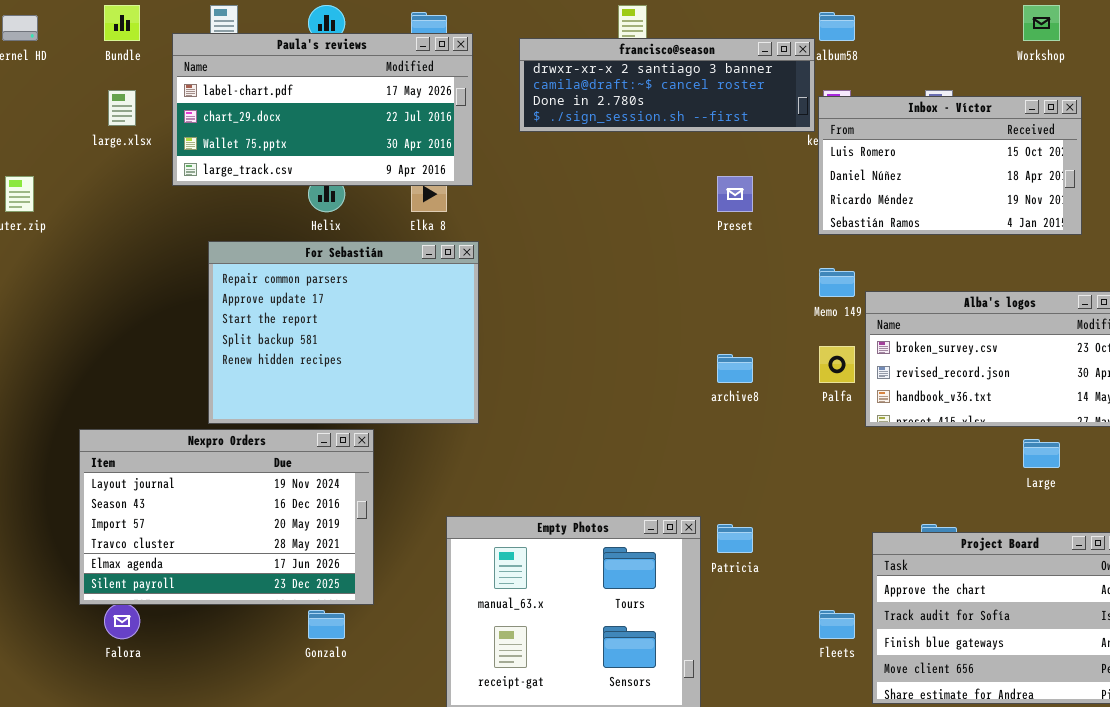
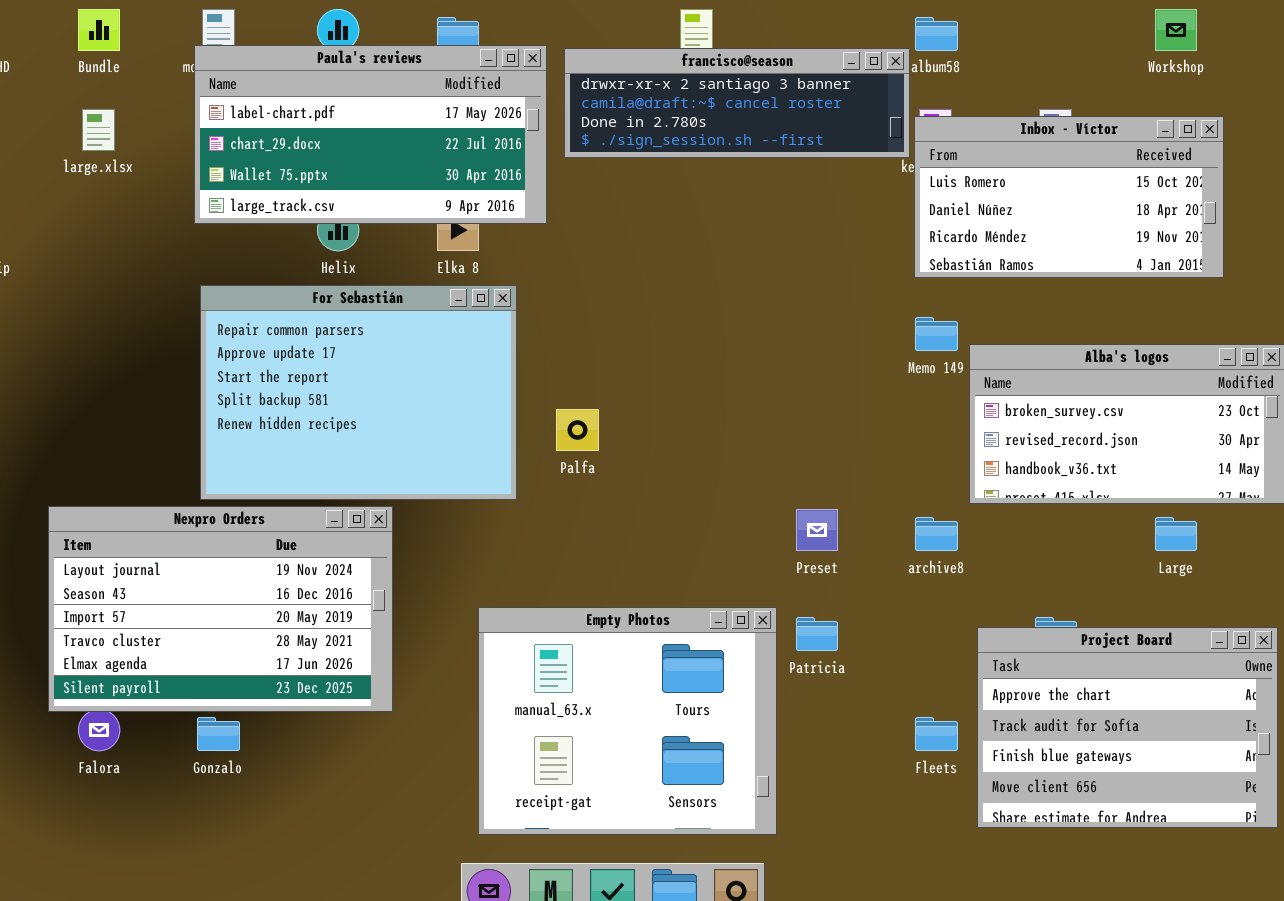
Paula's reviews: [172,33,473,186] -> [194,45,547,224], moved
Preset: [717,176,753,212] -> [796,509,838,551], moved
Palfa: [819,346,855,383] -> [556,409,599,451], moved
archive8: [717,354,753,383] -> [915,517,958,551], moved
Gonzalo: [308,610,345,639] -> [197,717,240,751], moved

